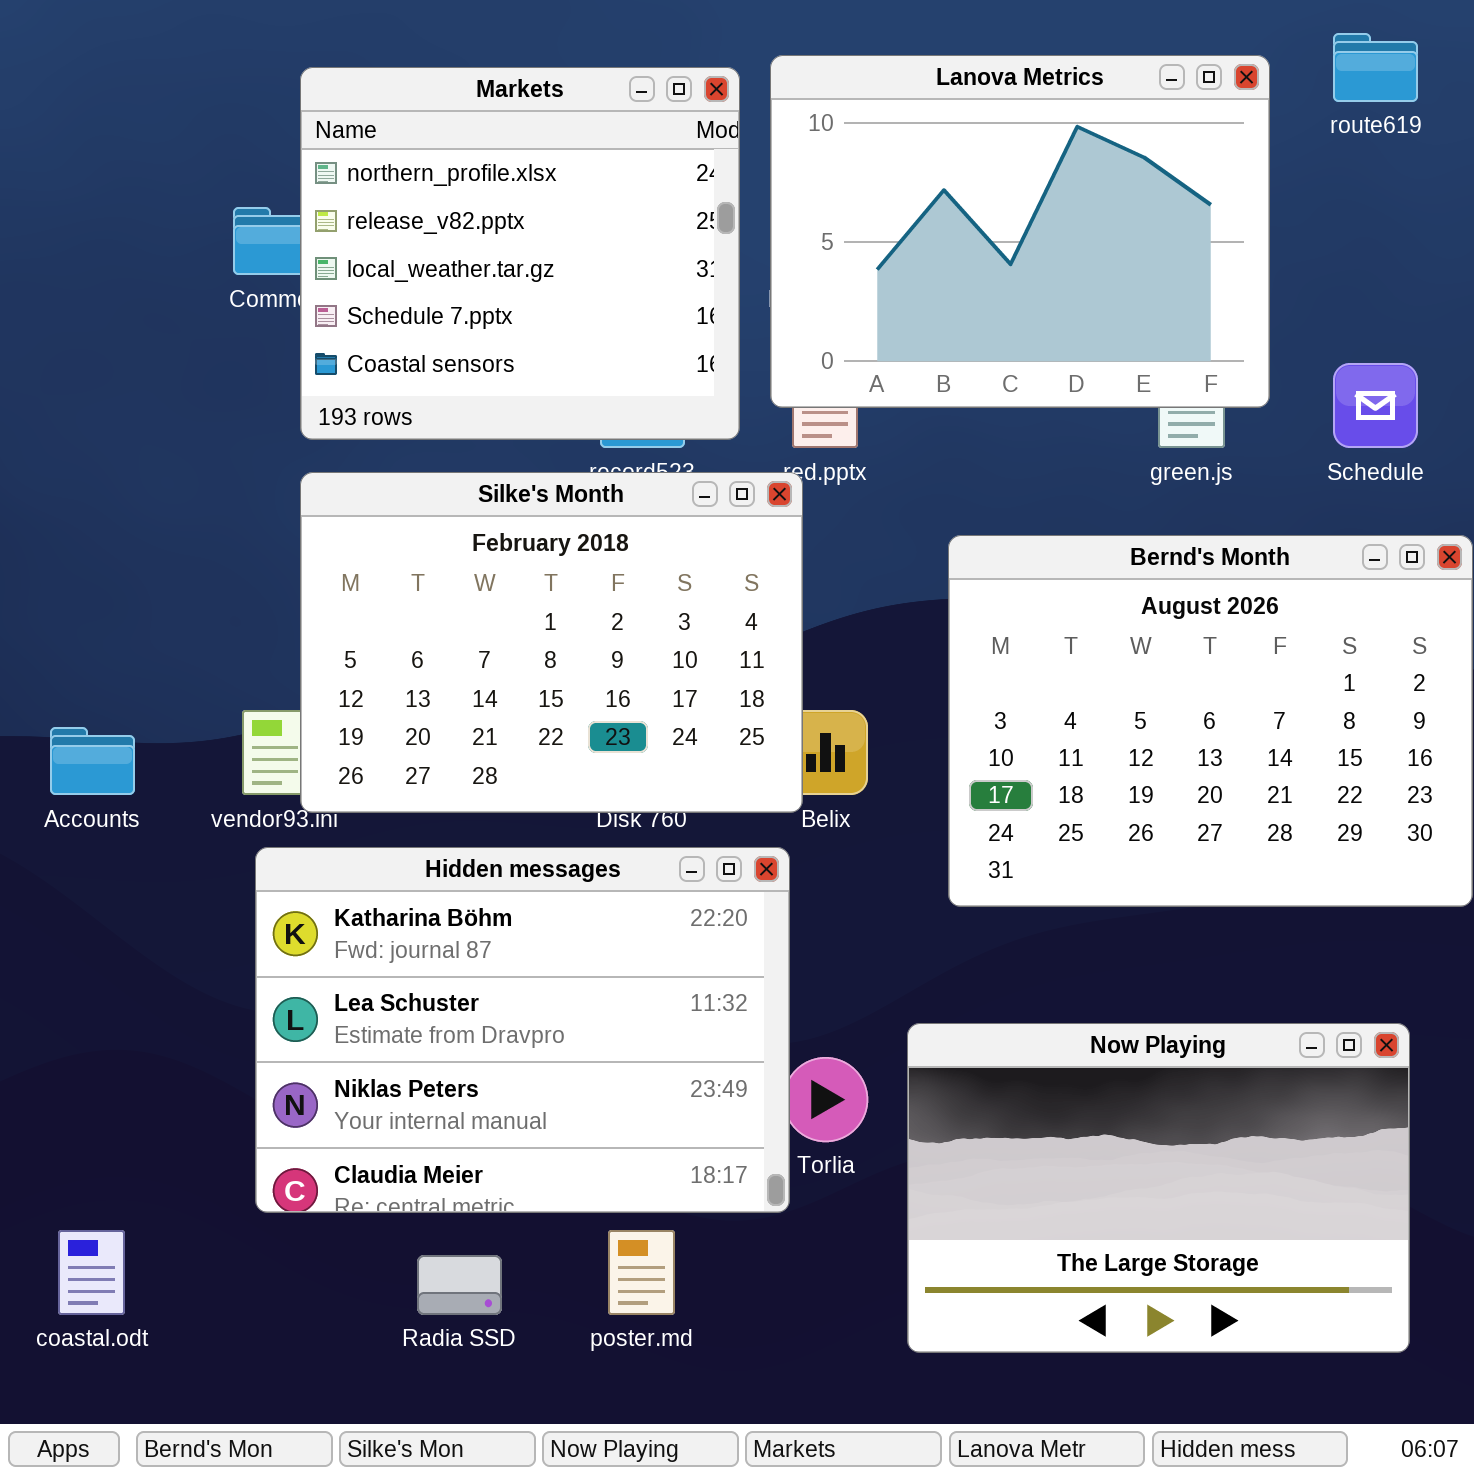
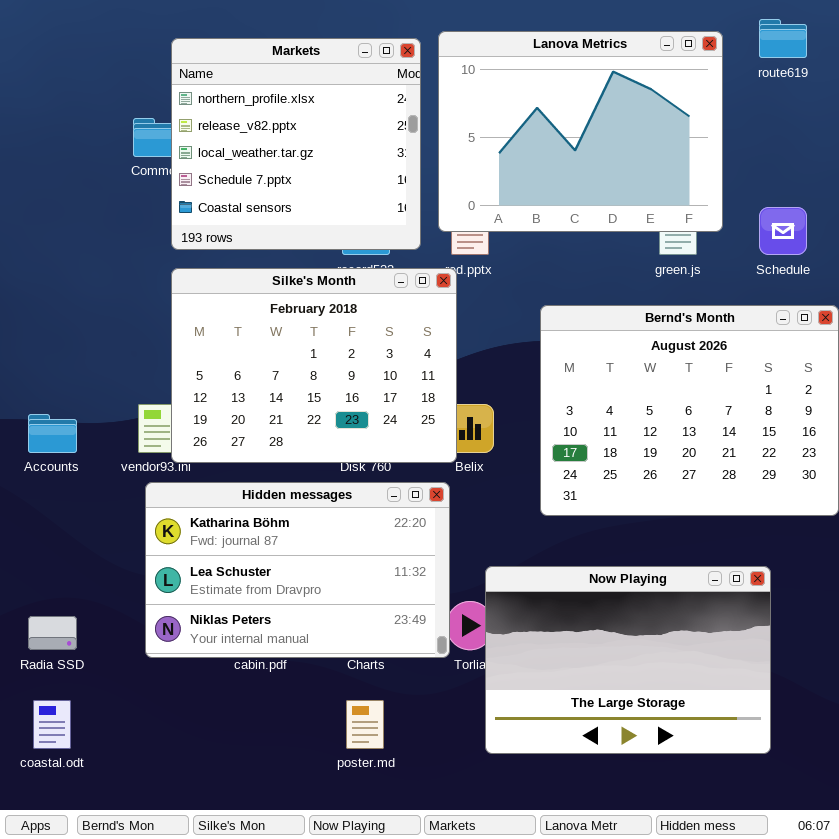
Hidden messages: [255,847,790,1213] -> [145,482,450,658], resized
Now Playing: [907,1023,1410,1353] -> [485,566,771,754], moved
Radia SSD: [417,1255,502,1315] -> [28,616,77,650], moved

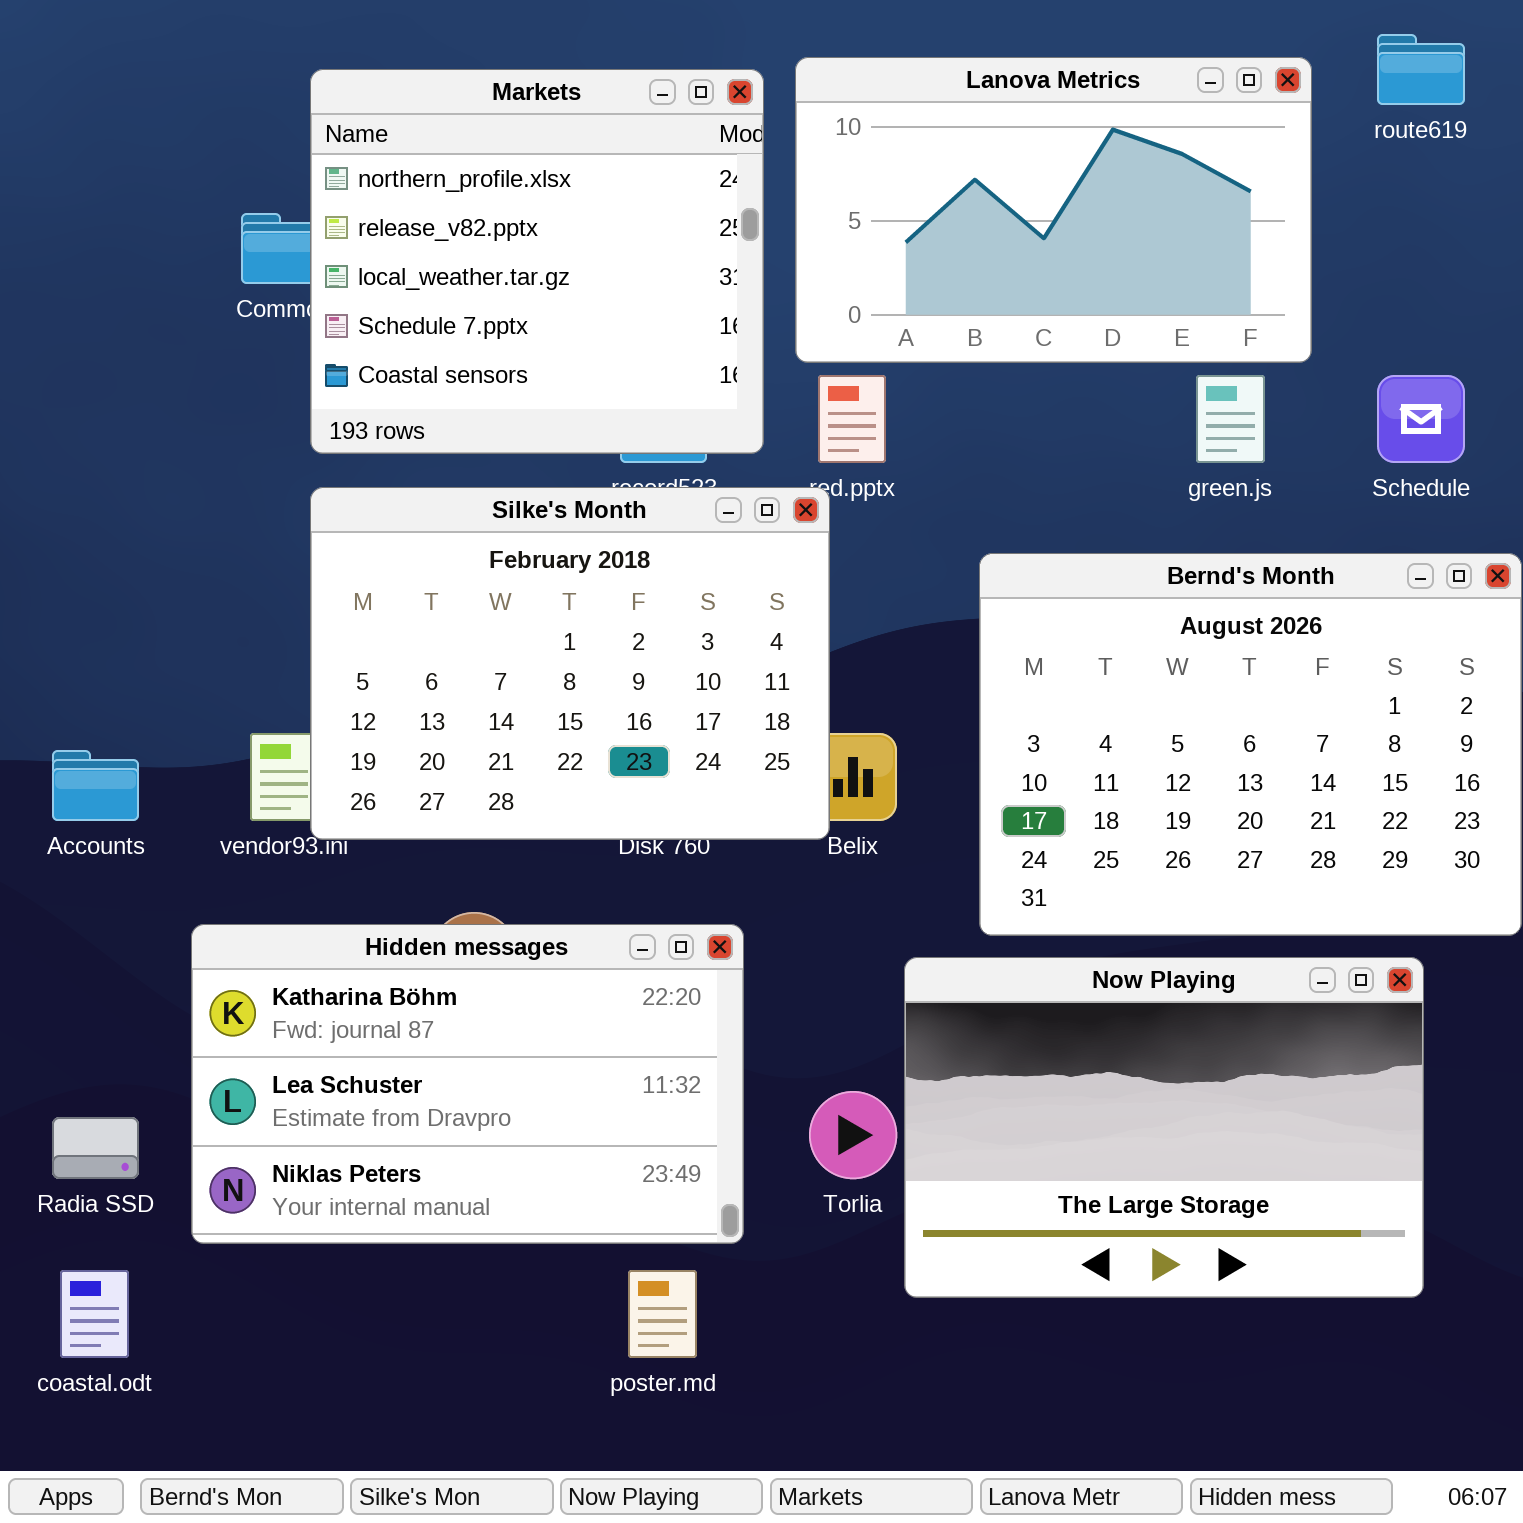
Lanova Metrics: [438,31,723,232] -> [795,57,1312,363], resized
Hidden messages: [145,482,450,658] -> [191,924,744,1244], moved
Now Playing: [485,566,771,754] -> [904,957,1424,1298], moved

